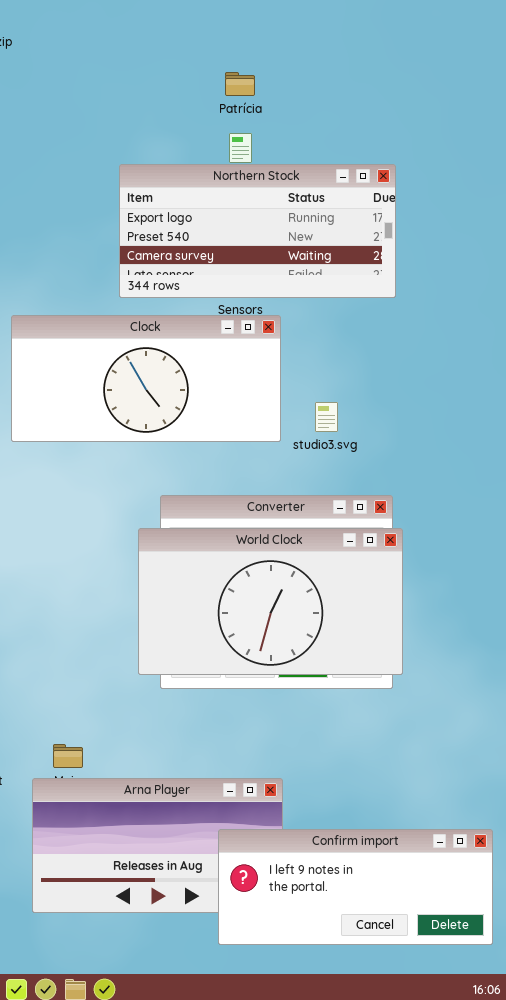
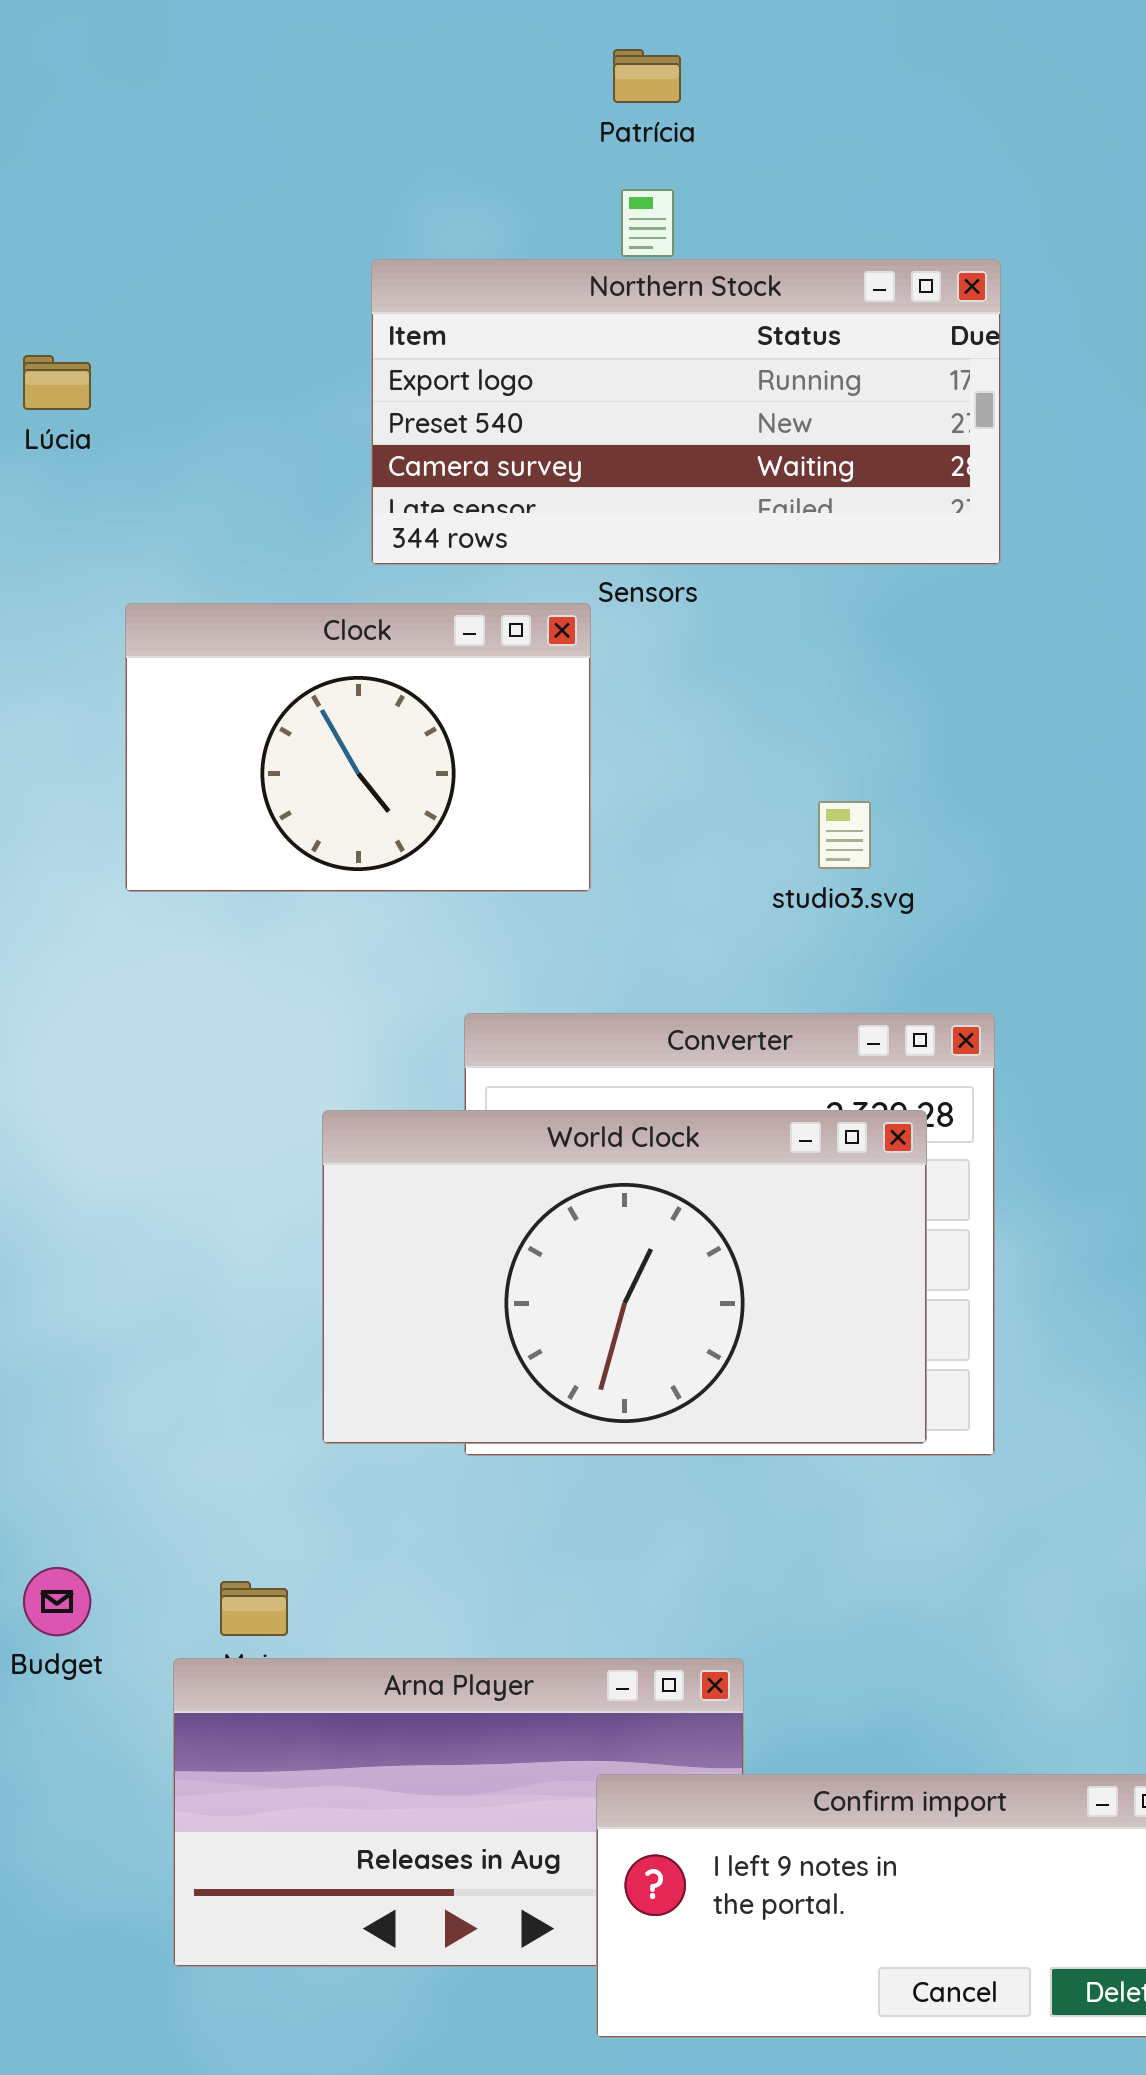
Clock: [11,315,281,442] -> [125,603,591,892], resized
World Clock: [138,528,403,675] -> [322,1110,927,1444], moved

